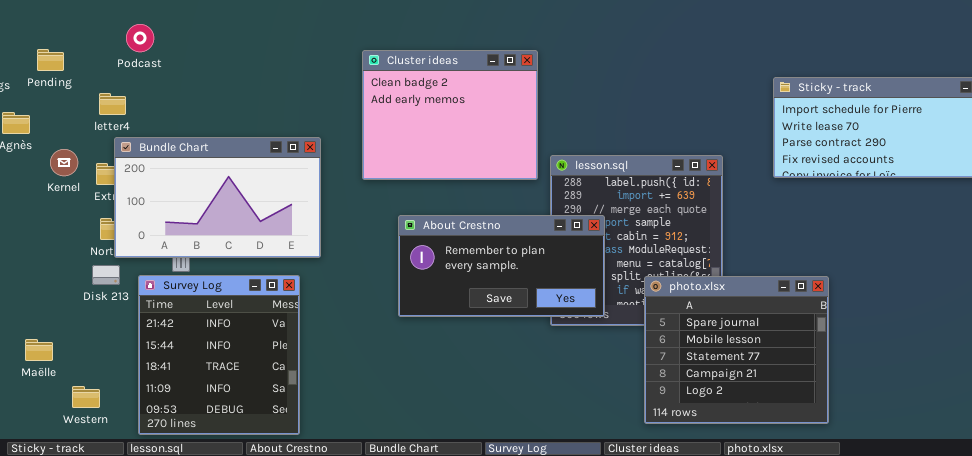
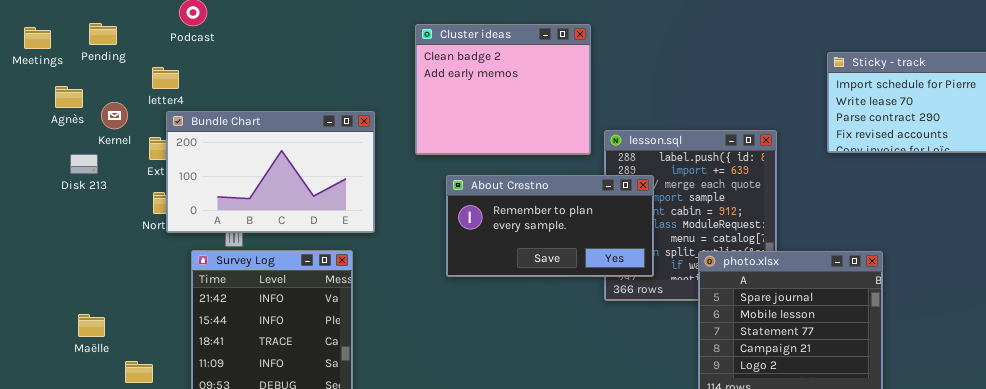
Kernel: [50,149,78,176] -> [101,102,128,129], moved
About Crestno: [398,215,605,317] -> [446,175,654,277], moved
Disk 213: [92,265,120,285] -> [70,154,98,174], moved

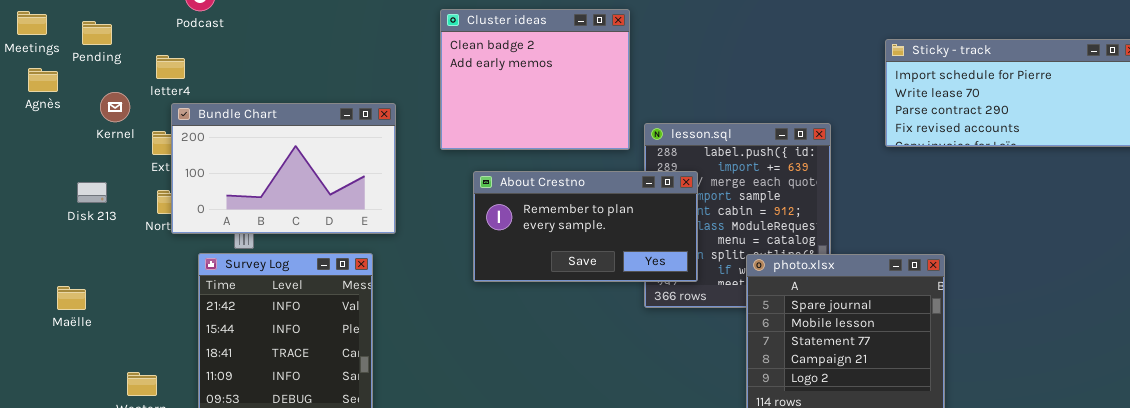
Pending: [89,23,117,45] -> [82,21,112,45], moved
Agnès: [55,86,83,108] -> [28,68,58,92], moved
Disk 213: [70,154,98,174] -> [77,182,107,203], moved
Maëlle: [78,314,105,337] -> [57,286,86,310], moved

